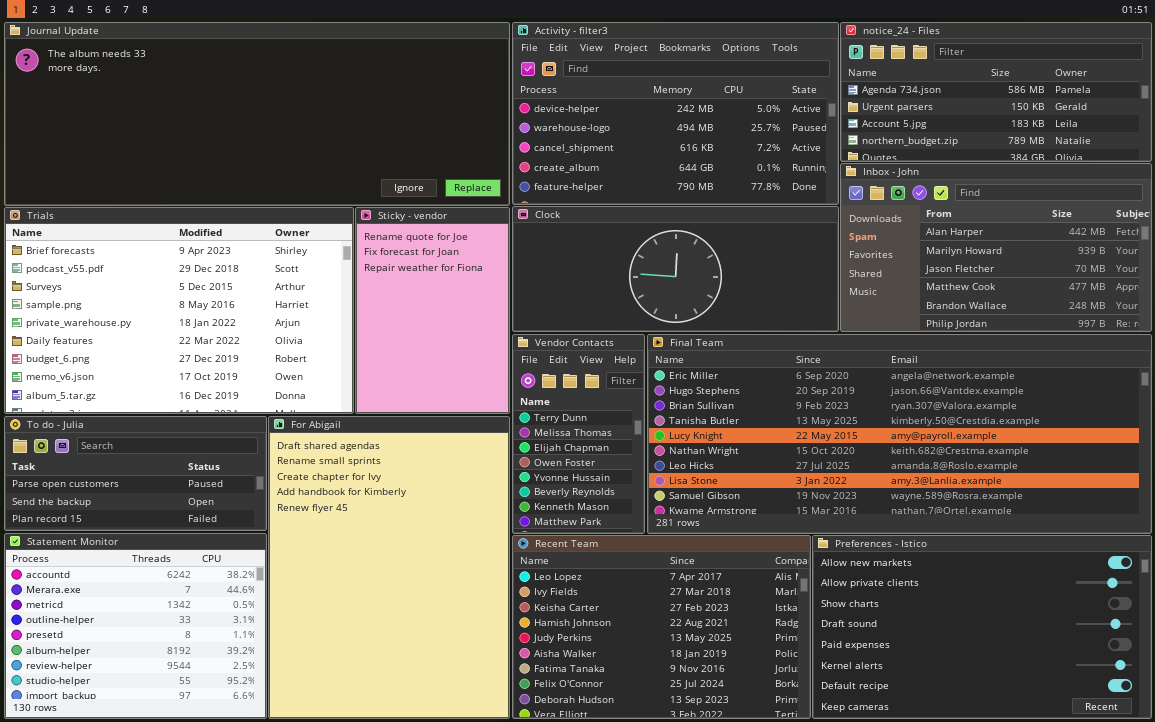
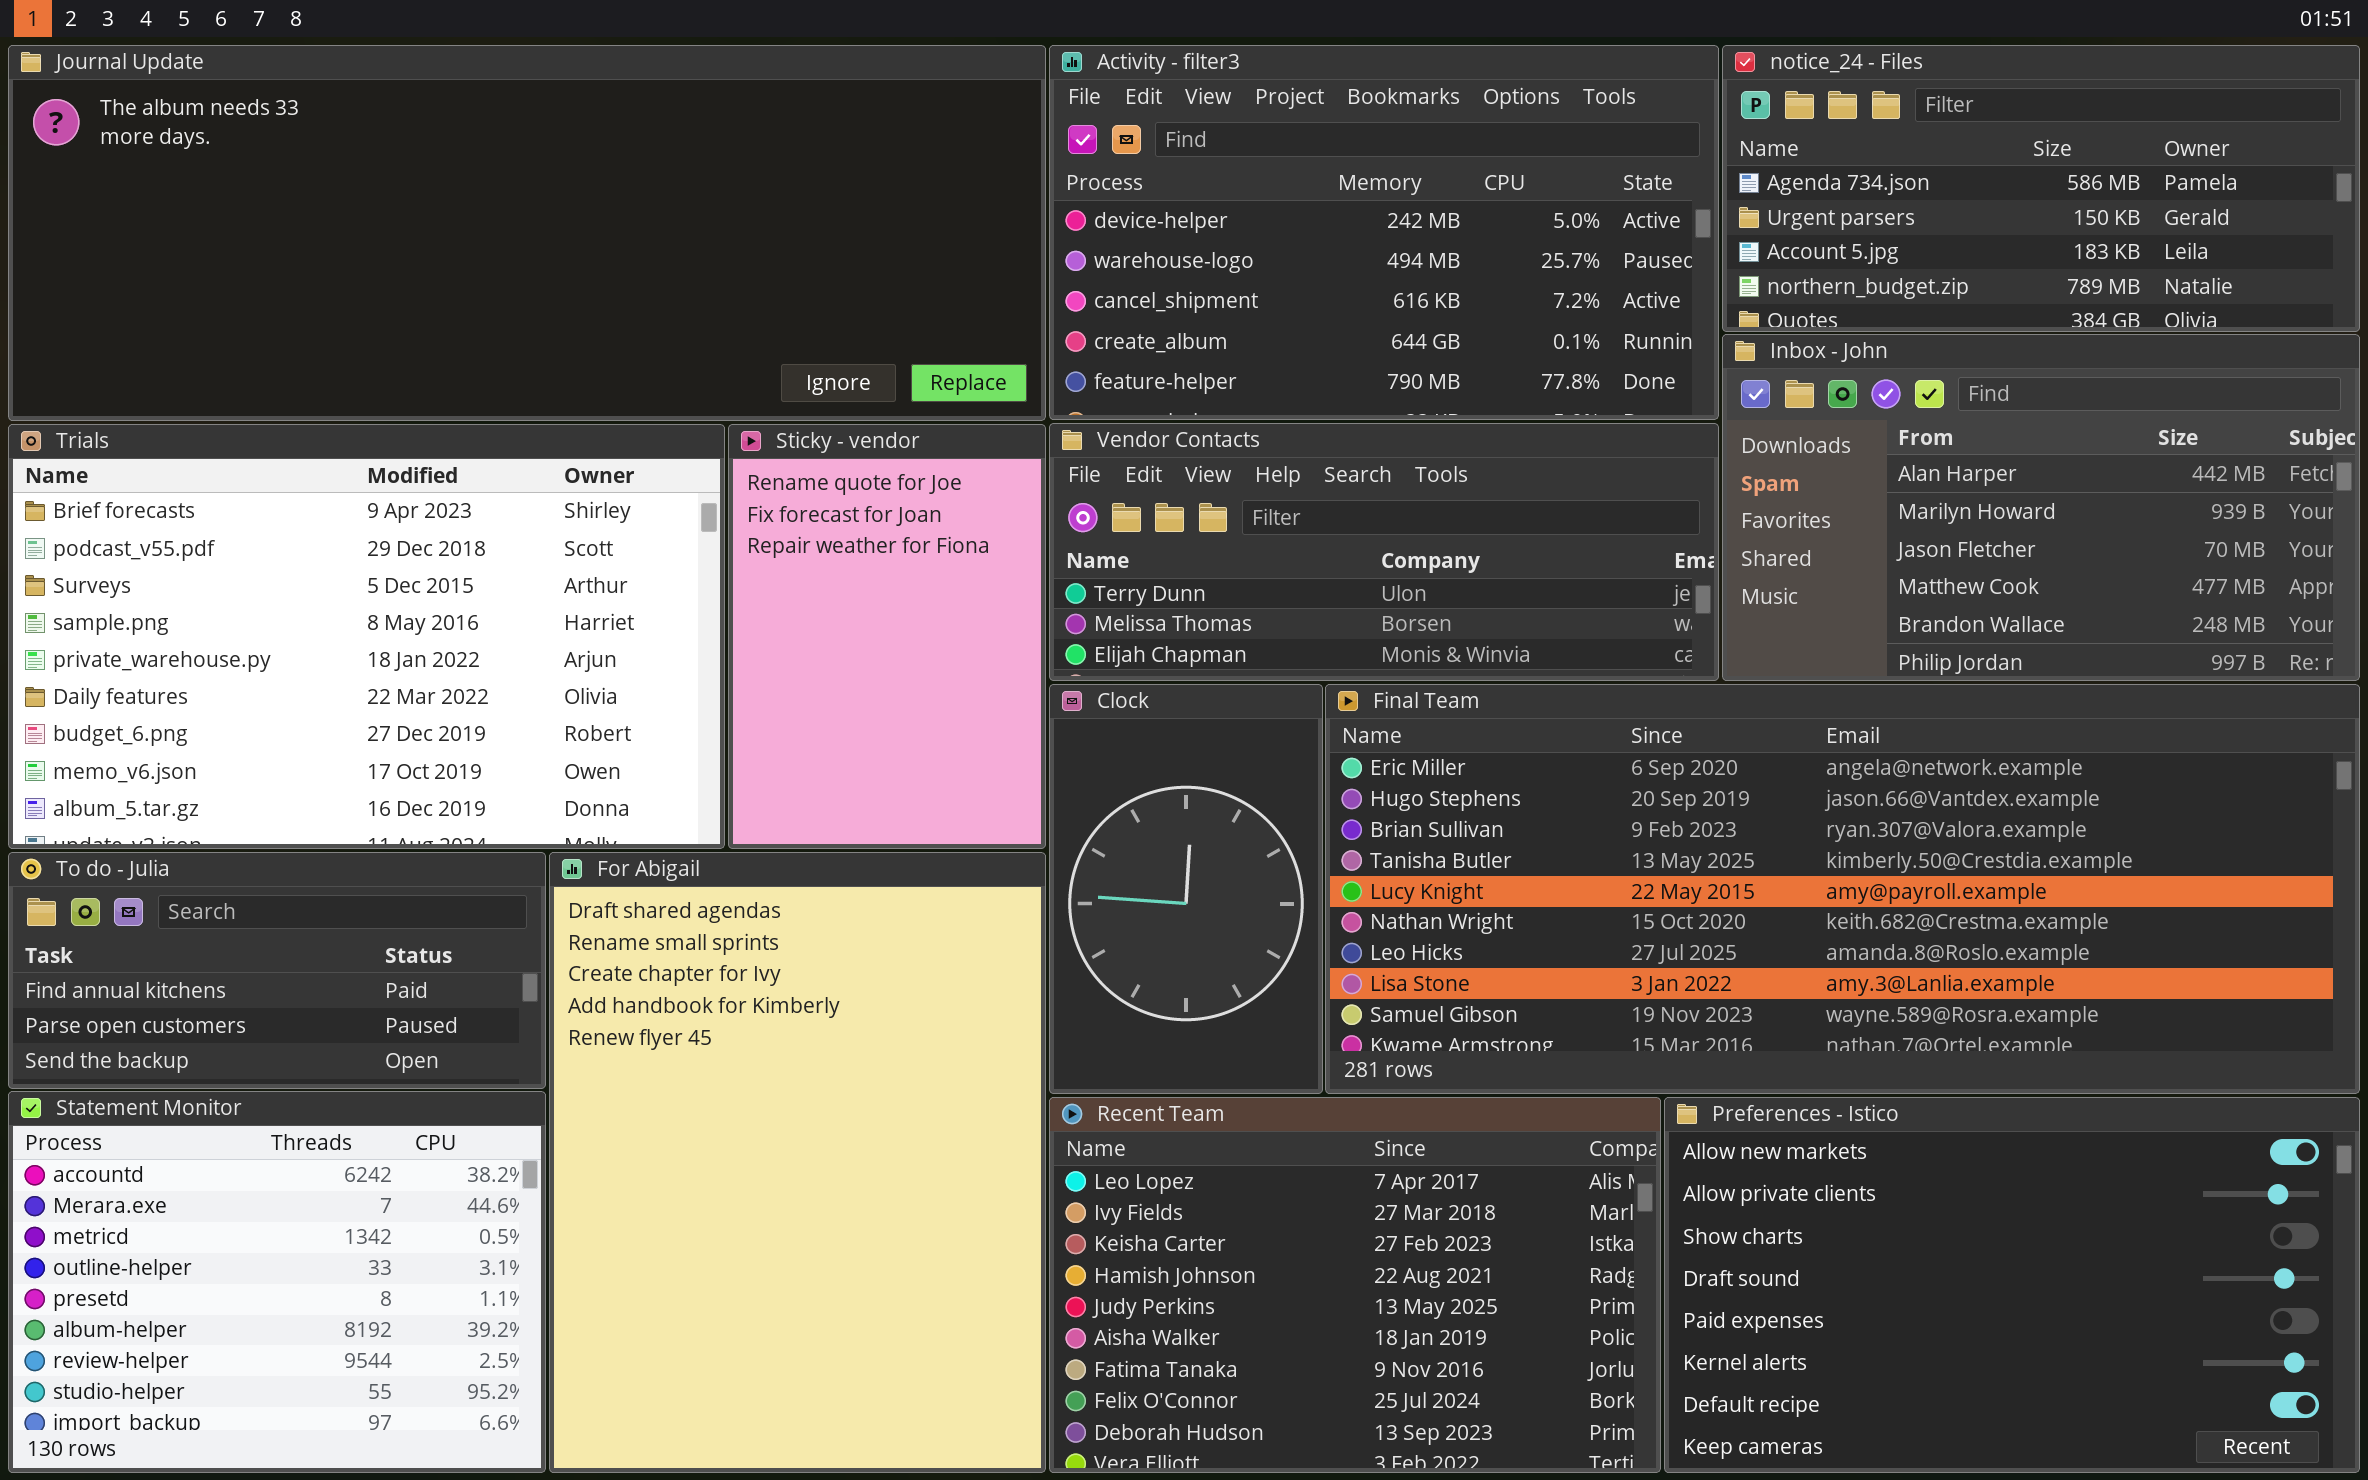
Clock: [512,206,839,332] -> [1049,684,1323,1094], moved, resized
Vendor Contacts: [512,334,645,534] -> [1049,423,1719,681], moved, resized
To do - Julia: [4,416,267,531] -> [8,852,546,1089], scrolled up 1 row

